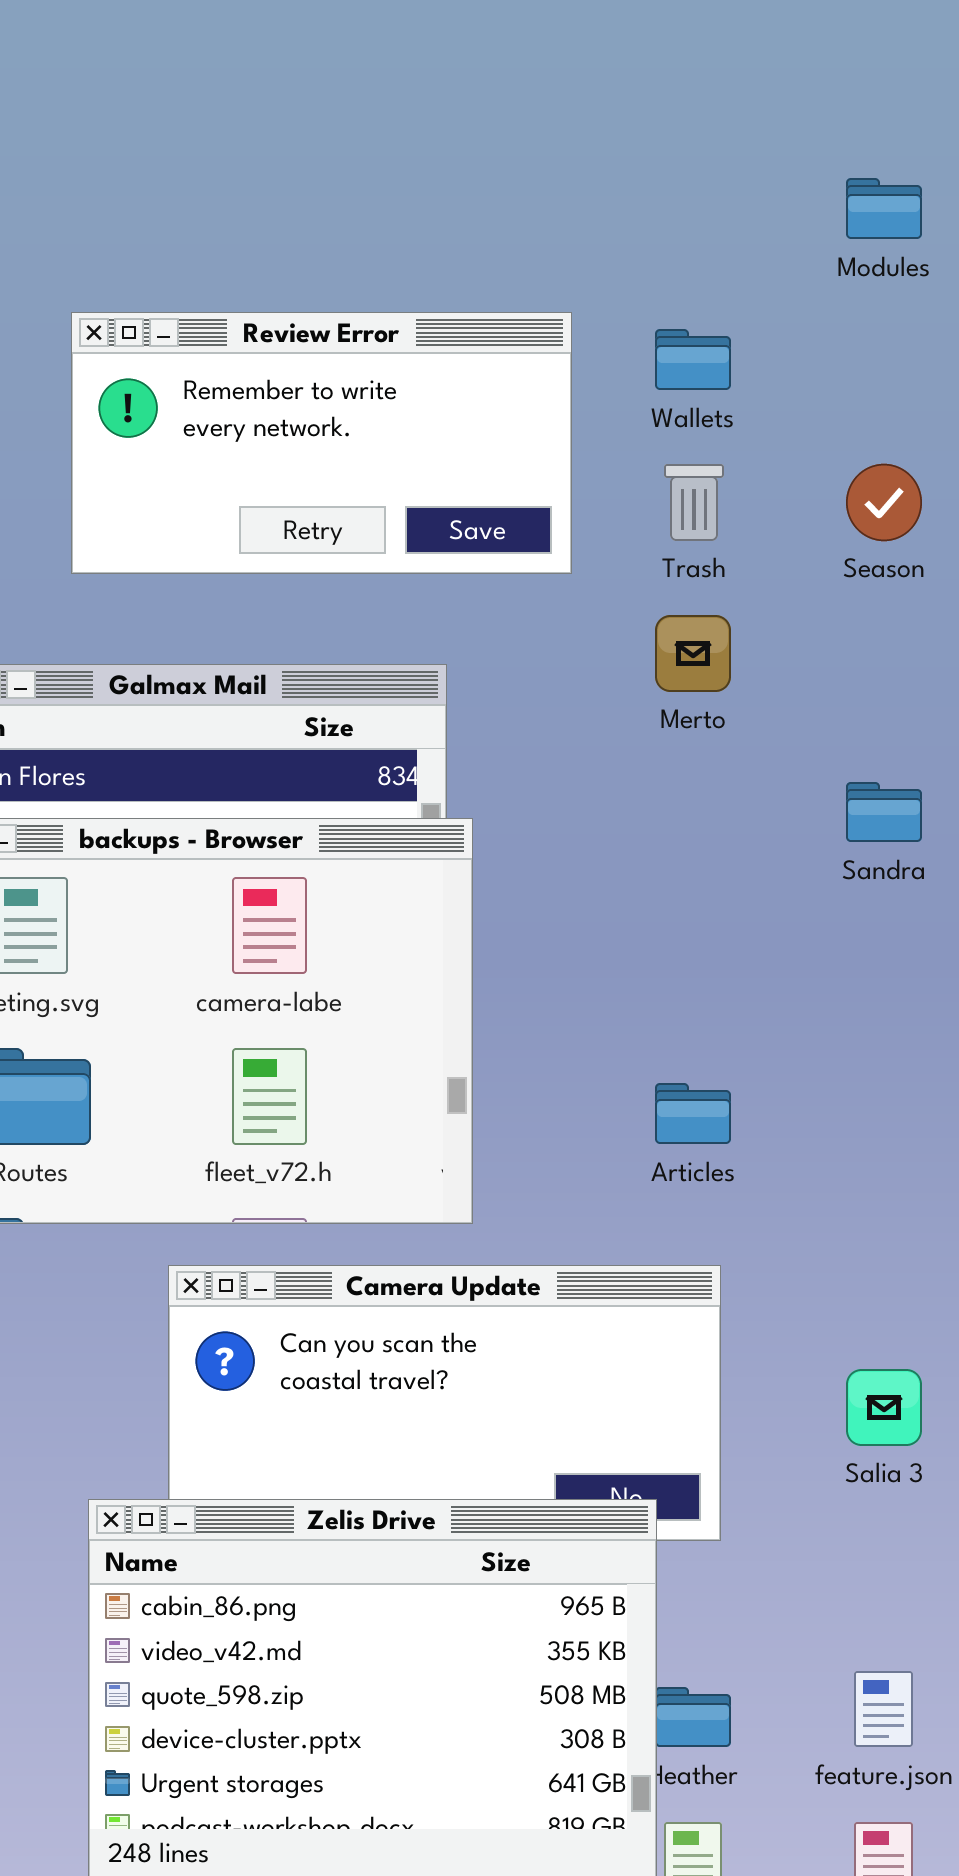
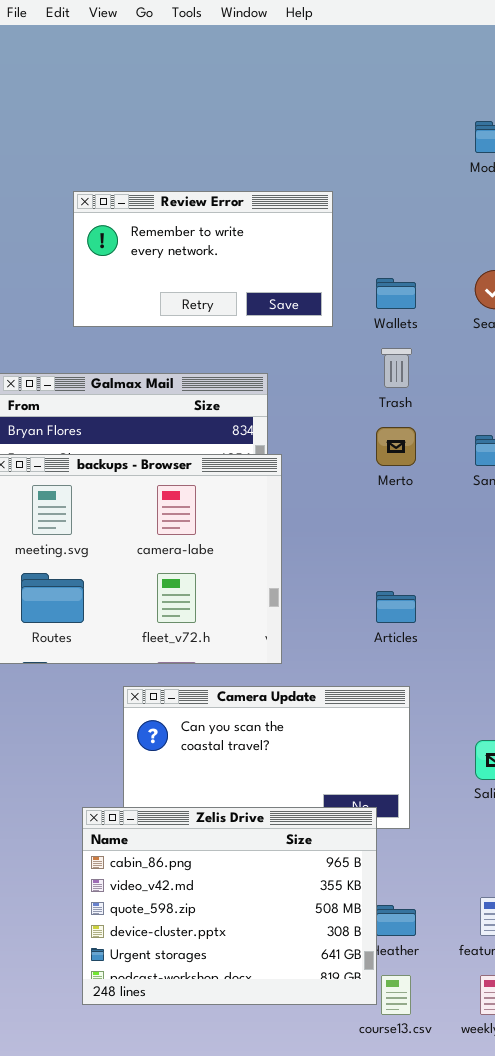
Wallets: [655,329,731,390] -> [376,278,416,309], moved
Trash: [664,464,724,541] -> [381,348,412,388], moved
Merto: [655,615,731,692] -> [376,427,416,466], moved

